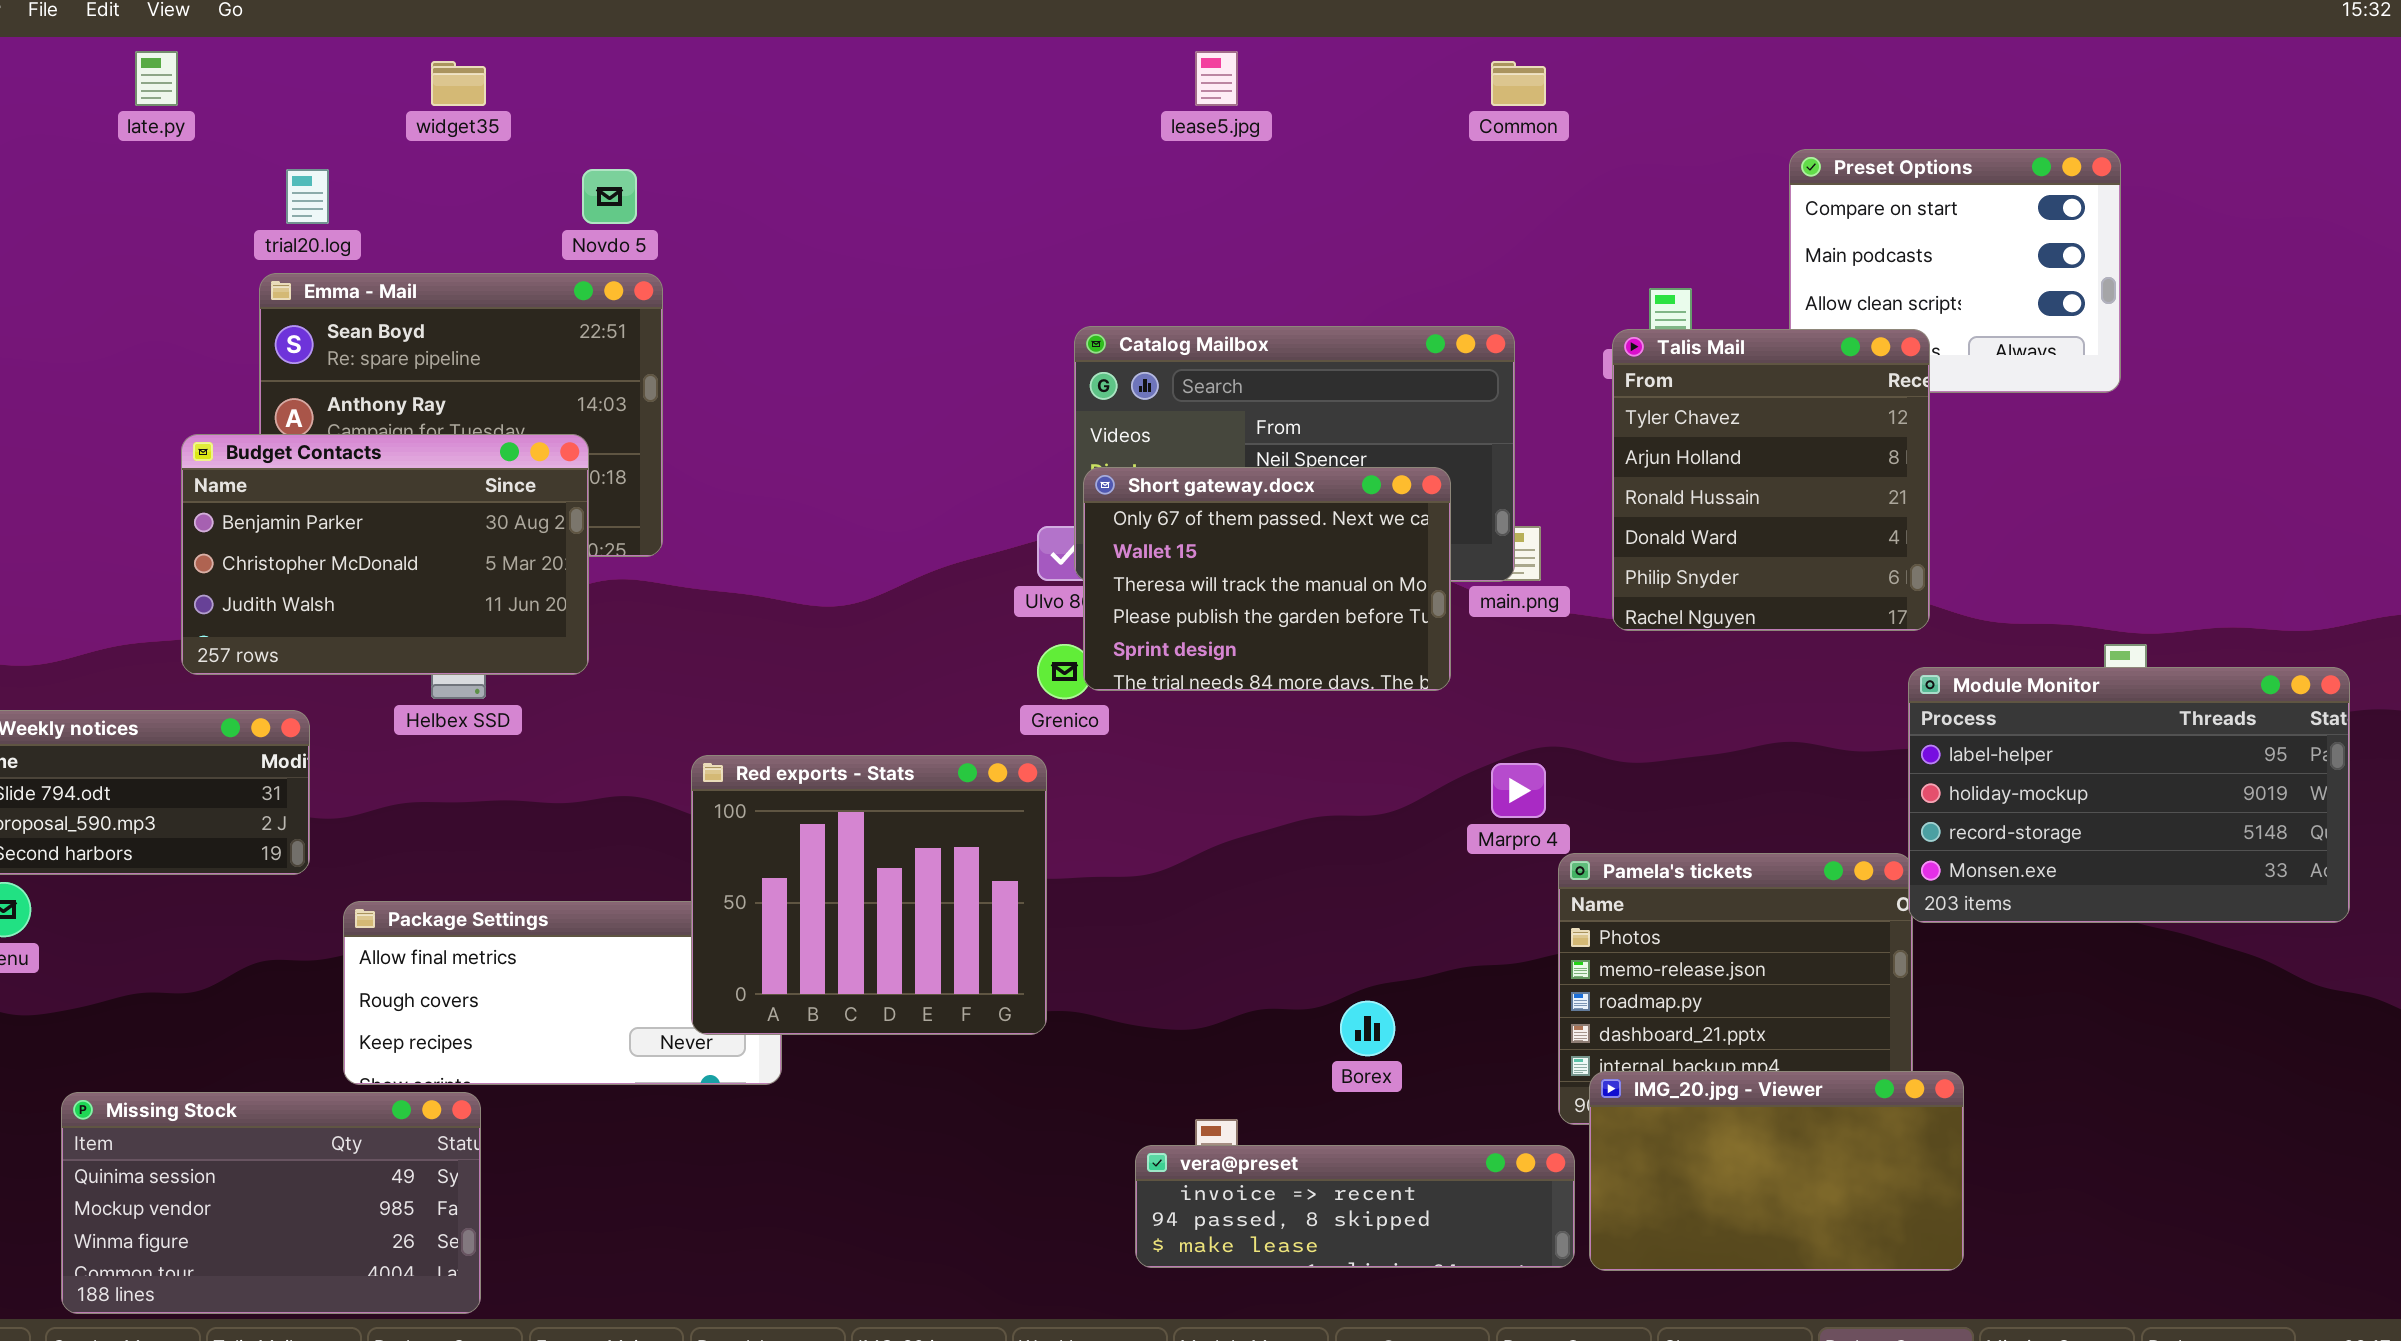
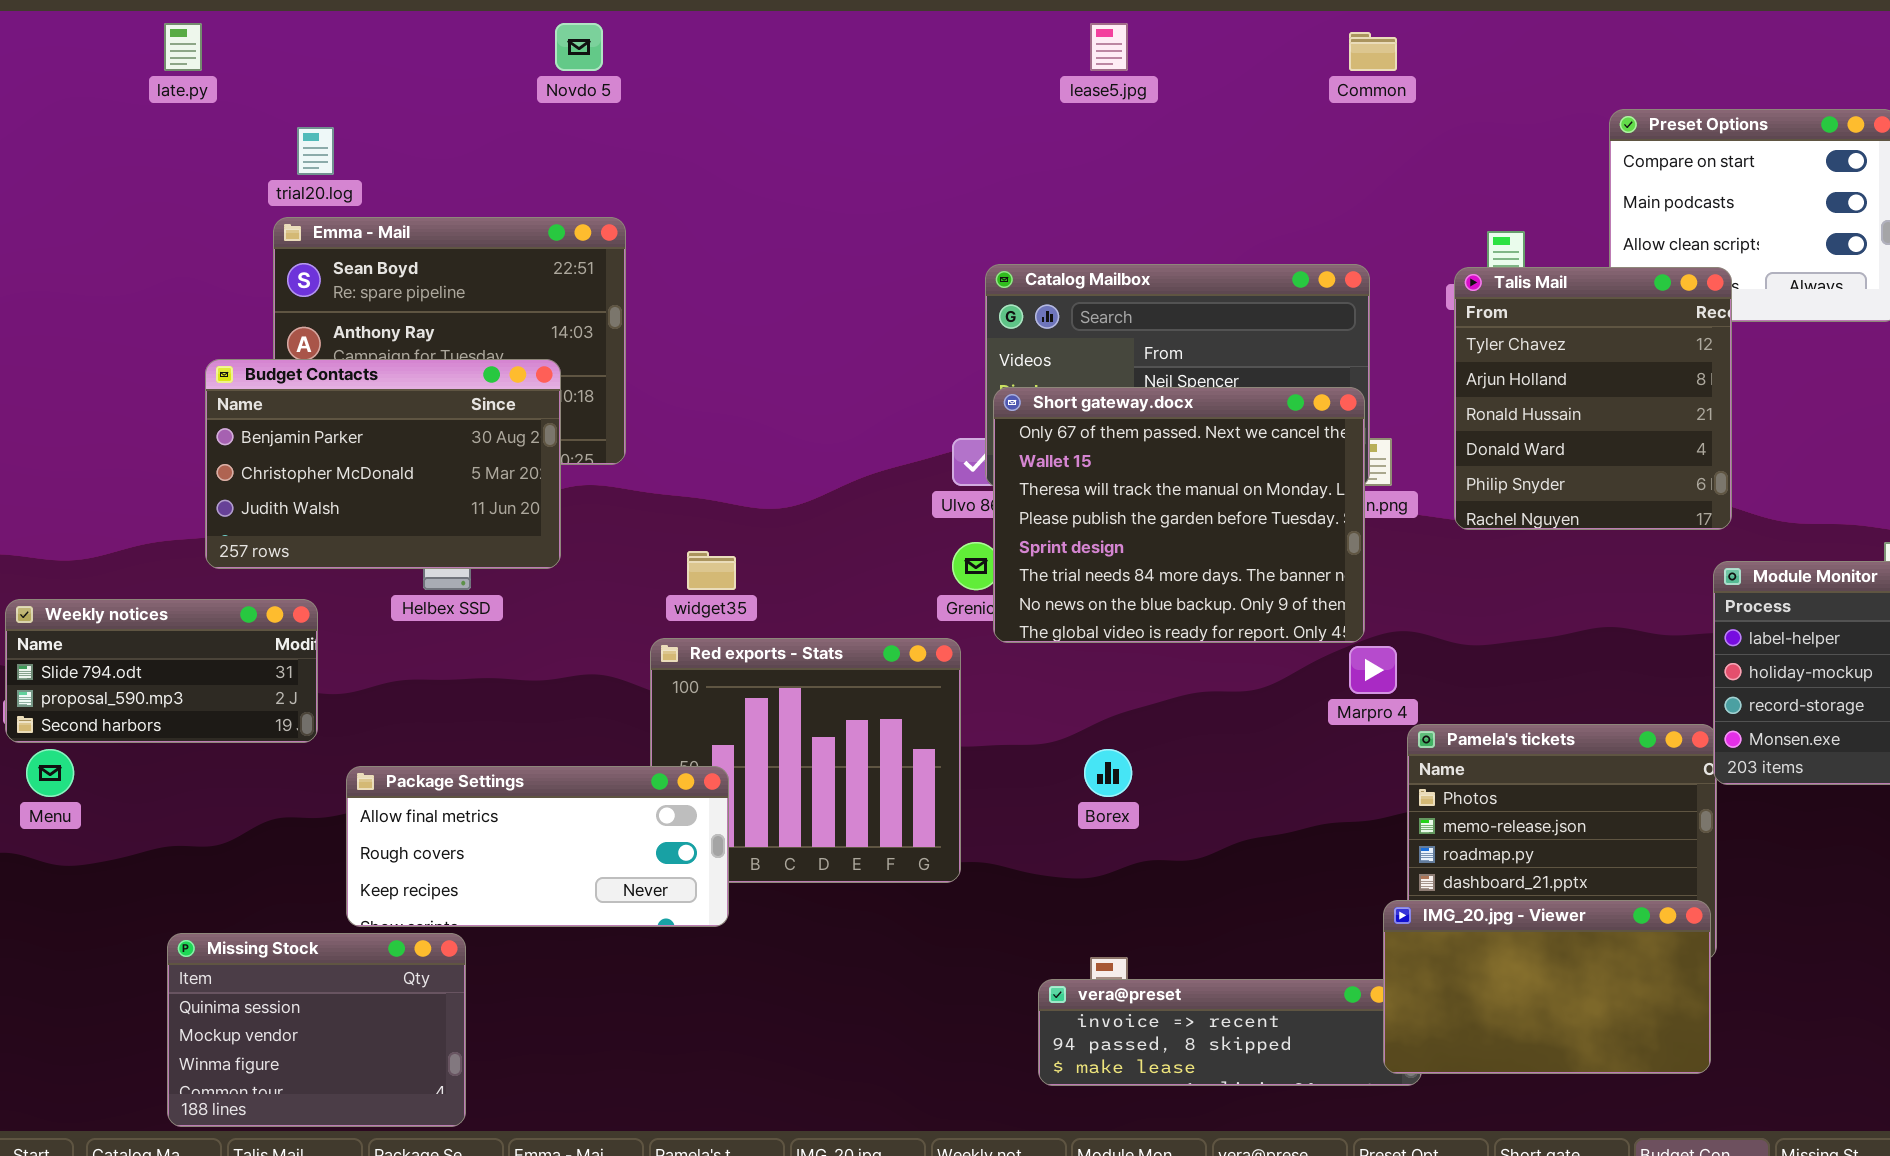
widget35: [431,61,486,106] -> [687,551,736,590], moved
Novdo 5: [582,169,637,224] -> [555,23,603,71], moved
Short gateway.docx: [1083,467,1451,691] -> [993,387,1365,643], resized
Package Settings: [343,901,782,1085] -> [346,766,729,927], raised
Borex: [1340,1001,1395,1056] -> [1084,749,1132,797], moved
IMG_20.jpg - Viewer: [1589,1071,1964,1271] -> [1383,900,1711,1074], moved
Missing Stock: [61,1092,481,1314] -> [167,933,466,1127], resized

